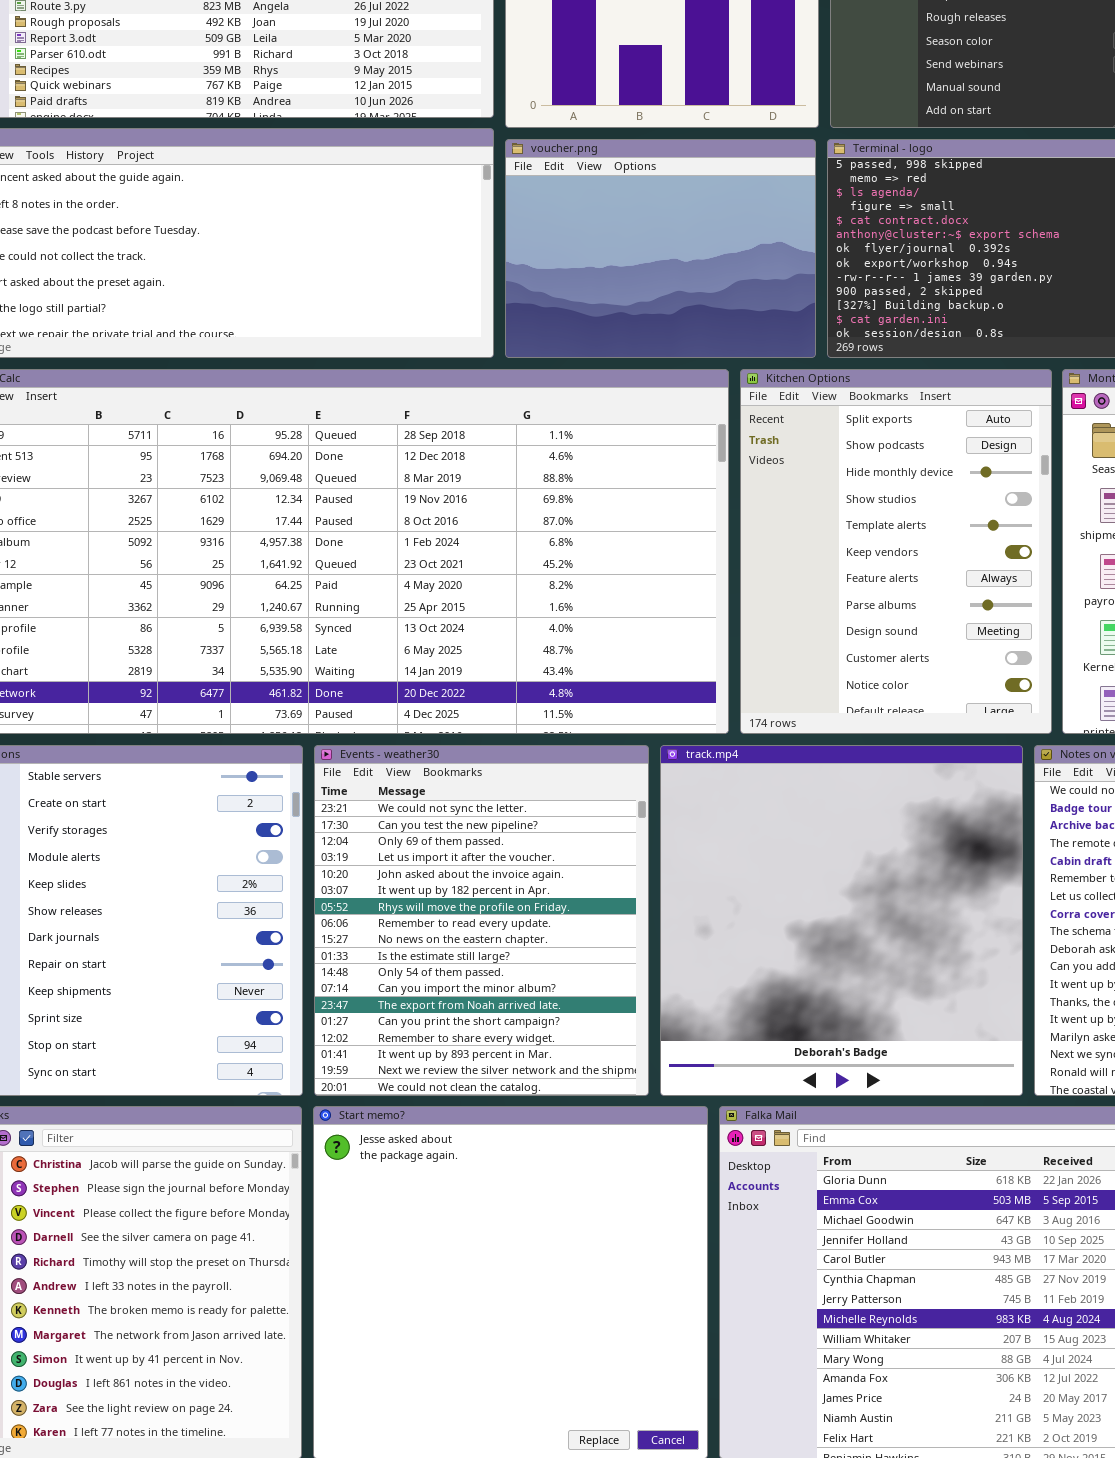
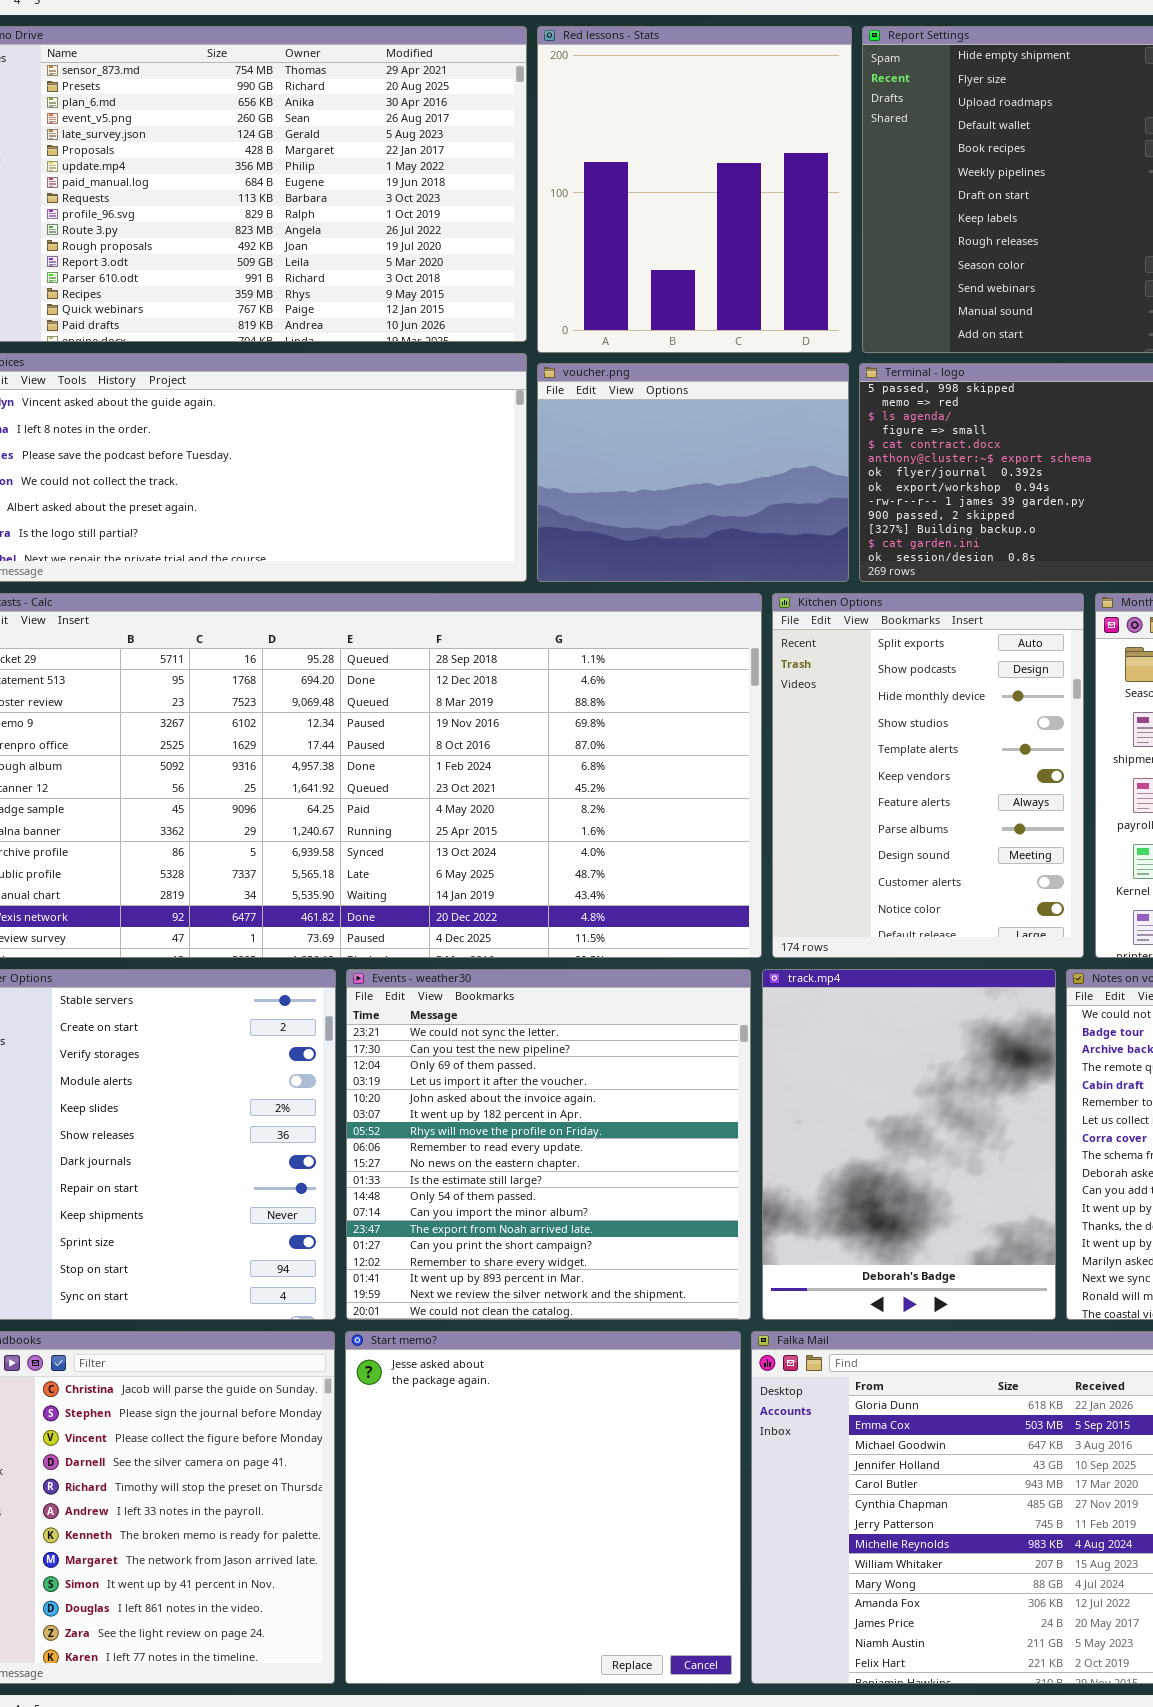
Events - weather30: [314,745,649,1096] -> [346,969,751,1320], resized
track.mp4: [660,745,1023,1096] -> [762,969,1056,1320], resized

